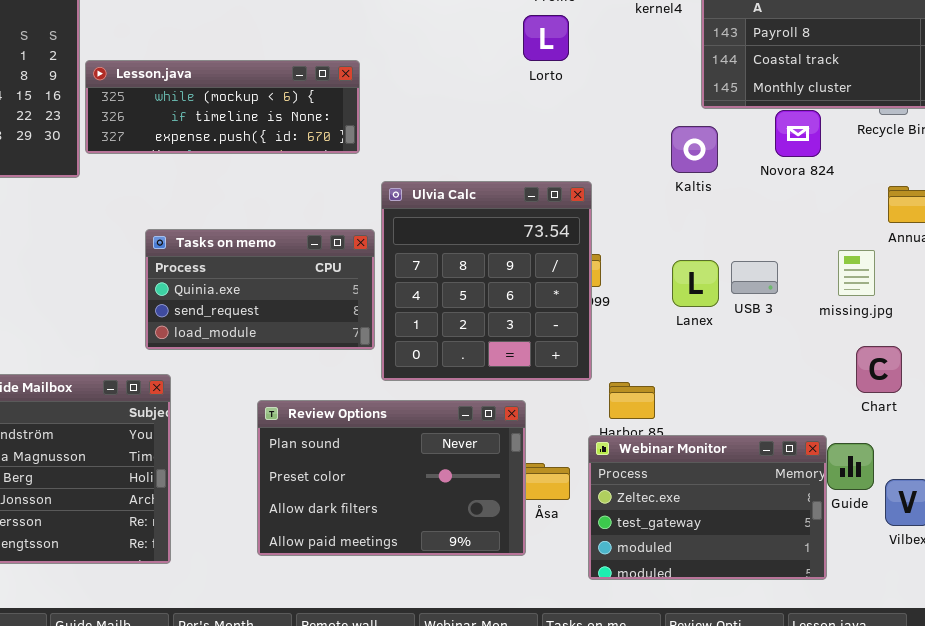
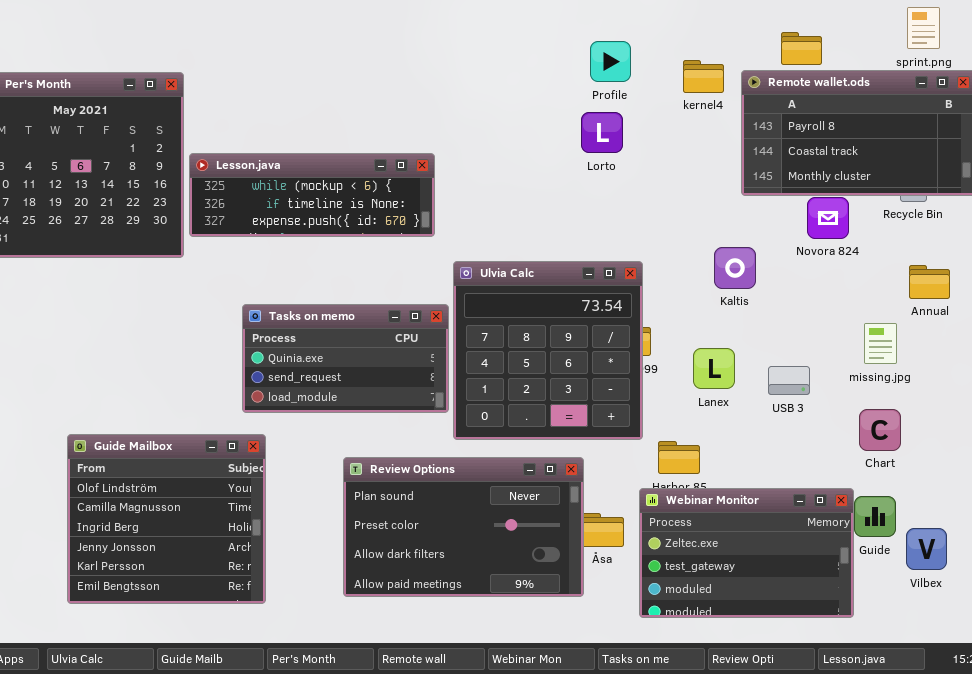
Kaltis: [671,126,718,173] -> [714,247,756,289], moved
Lanex: [672,260,719,307] -> [693,348,735,389], moved
USB 3: [731,261,778,294] -> [768,366,810,395], moved
Chart: [856,346,902,393] -> [859,409,901,451], moved

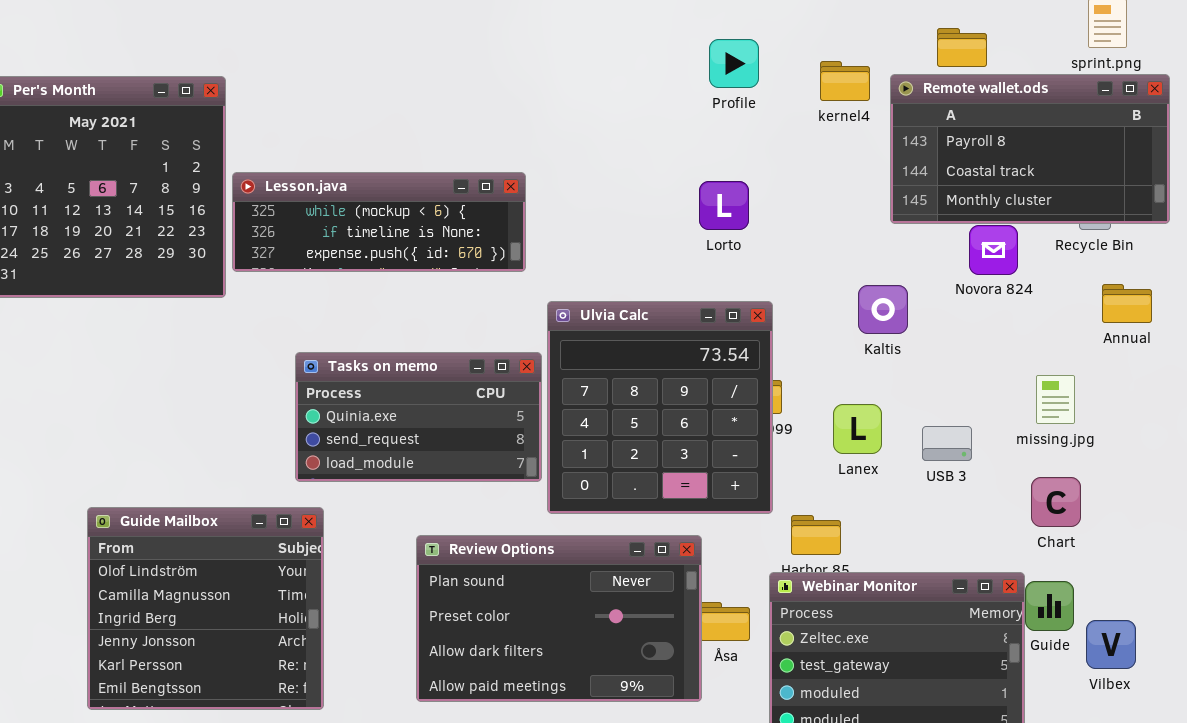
Lorto: [581,112,623,153] -> [699,181,749,230], moved
Annual: [909,265,950,299] -> [1102,284,1152,323], moved

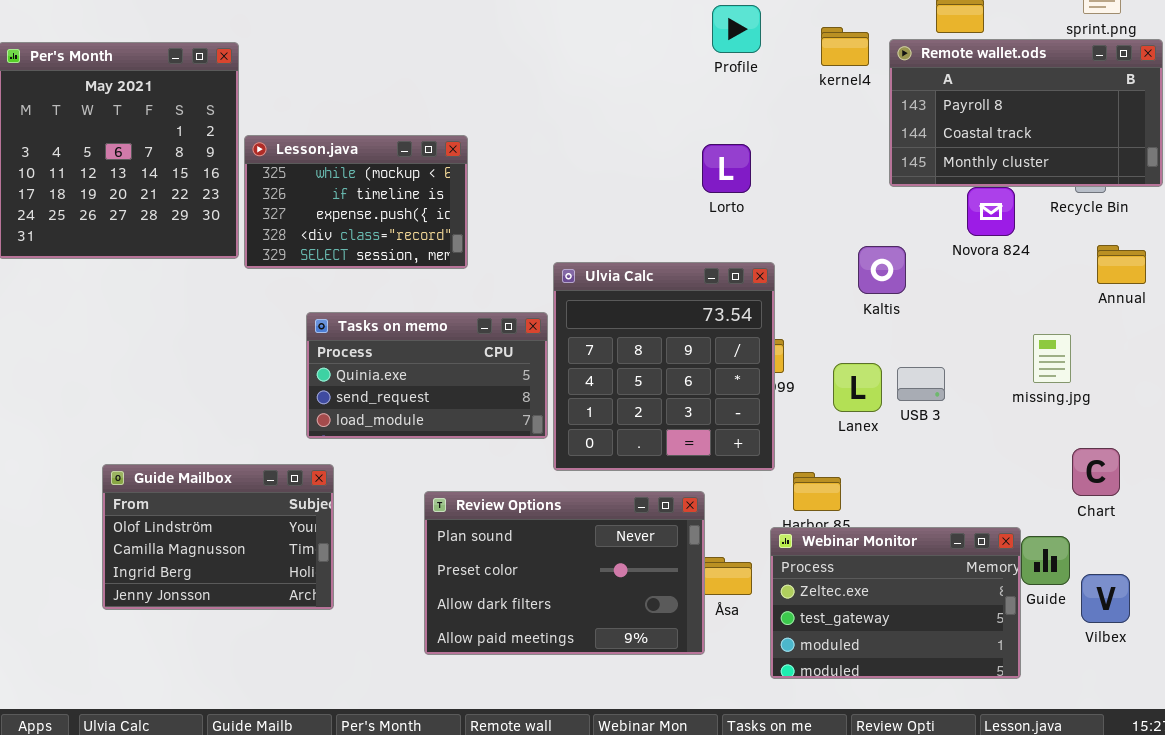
Lesson.java: [232,172,526,272] -> [244,135,468,269], resized
USB 3: [922,426,972,461] -> [897,367,945,401], moved
Chart: [1031,477,1081,527] -> [1072,448,1120,496], moved
Guide Mailbox: [87,507,324,710] -> [102,464,334,610], resized

